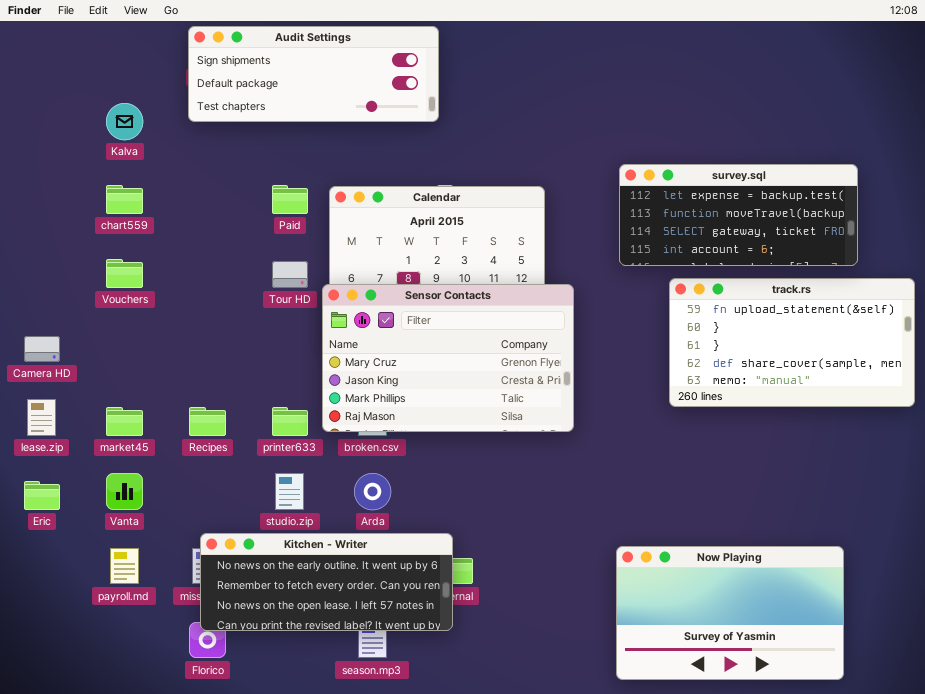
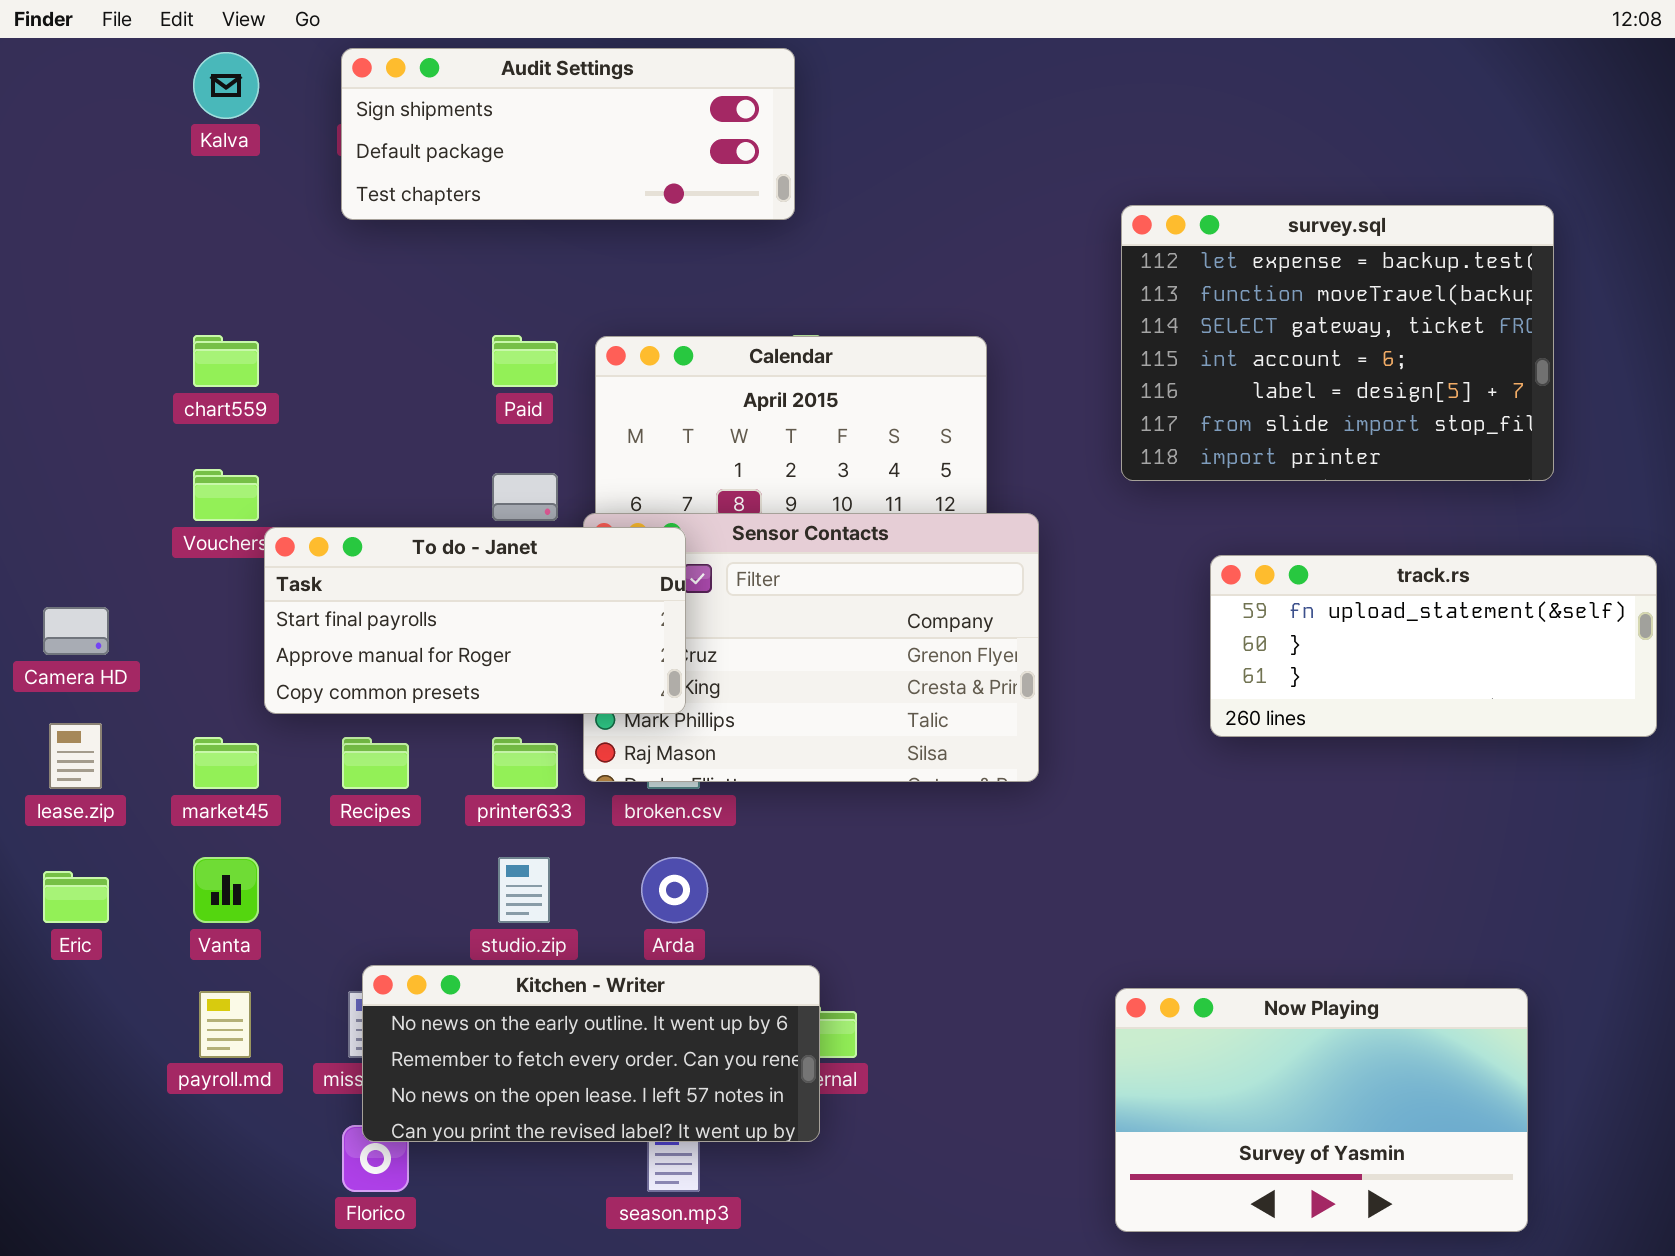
Kalva: [106,103,143,140] -> [193,52,259,119], moved
survey.sql: [619,164,858,266] -> [1121,205,1554,481], resized
track.rs: [669,278,915,407] -> [1210,555,1657,737], resized
To do - Janet: none -> [264,527,686,714], opened

